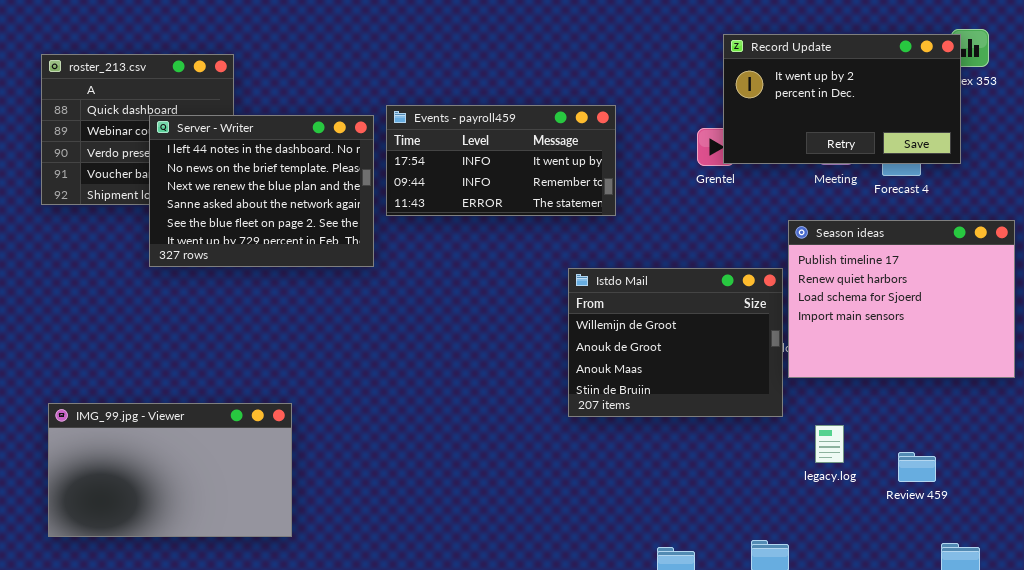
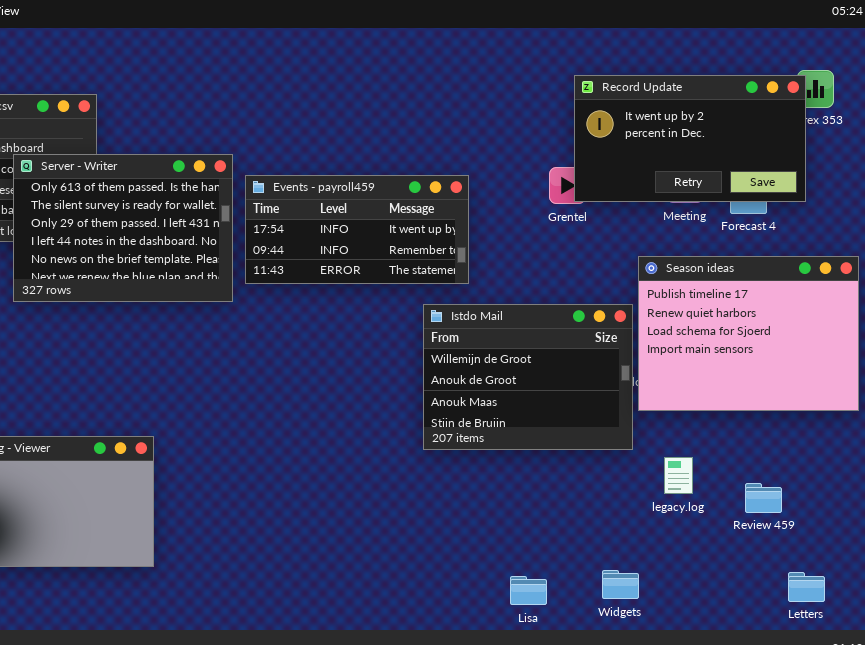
Events - payroll459: [386,105,616,216] -> [245,175,469,284], moved
Server - Writer: [149,115,374,267] -> [13,154,233,302], scrolled up 3 rows

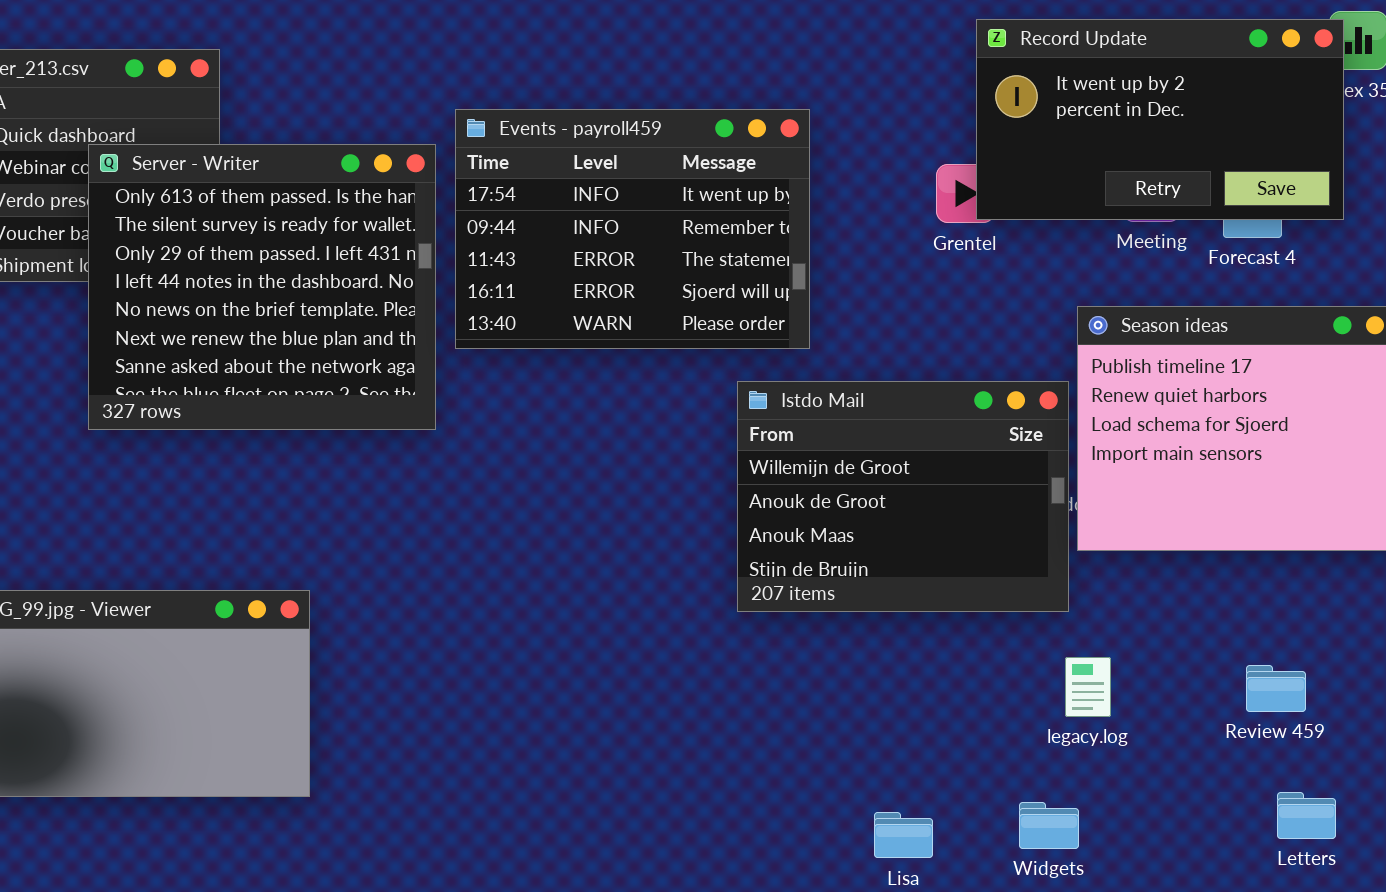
Server - Writer: [13,154,233,302] -> [88,144,436,430], resized
Events - payroll459: [245,175,469,284] -> [455,109,810,349], resized
legacy.log: [664,457,693,494] -> [1065,657,1111,717], moved
Letters: [788,572,825,602] -> [1277,792,1336,839], moved

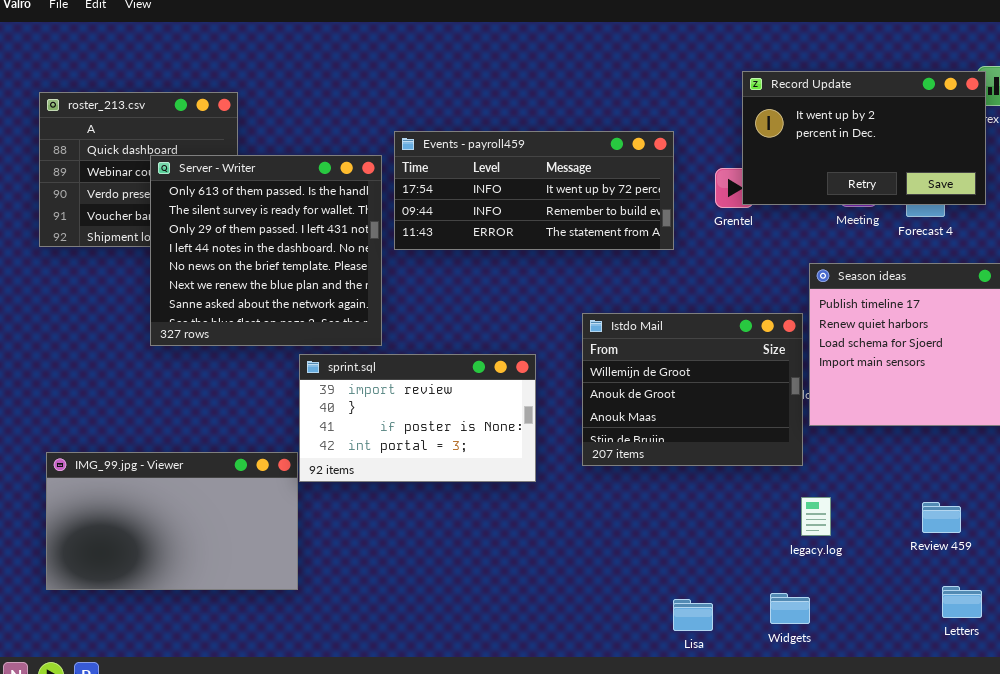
Events - payroll459: [455,109,810,349] -> [394,131,674,250], resized
sprint.sql: none -> [299,354,536,482], opened

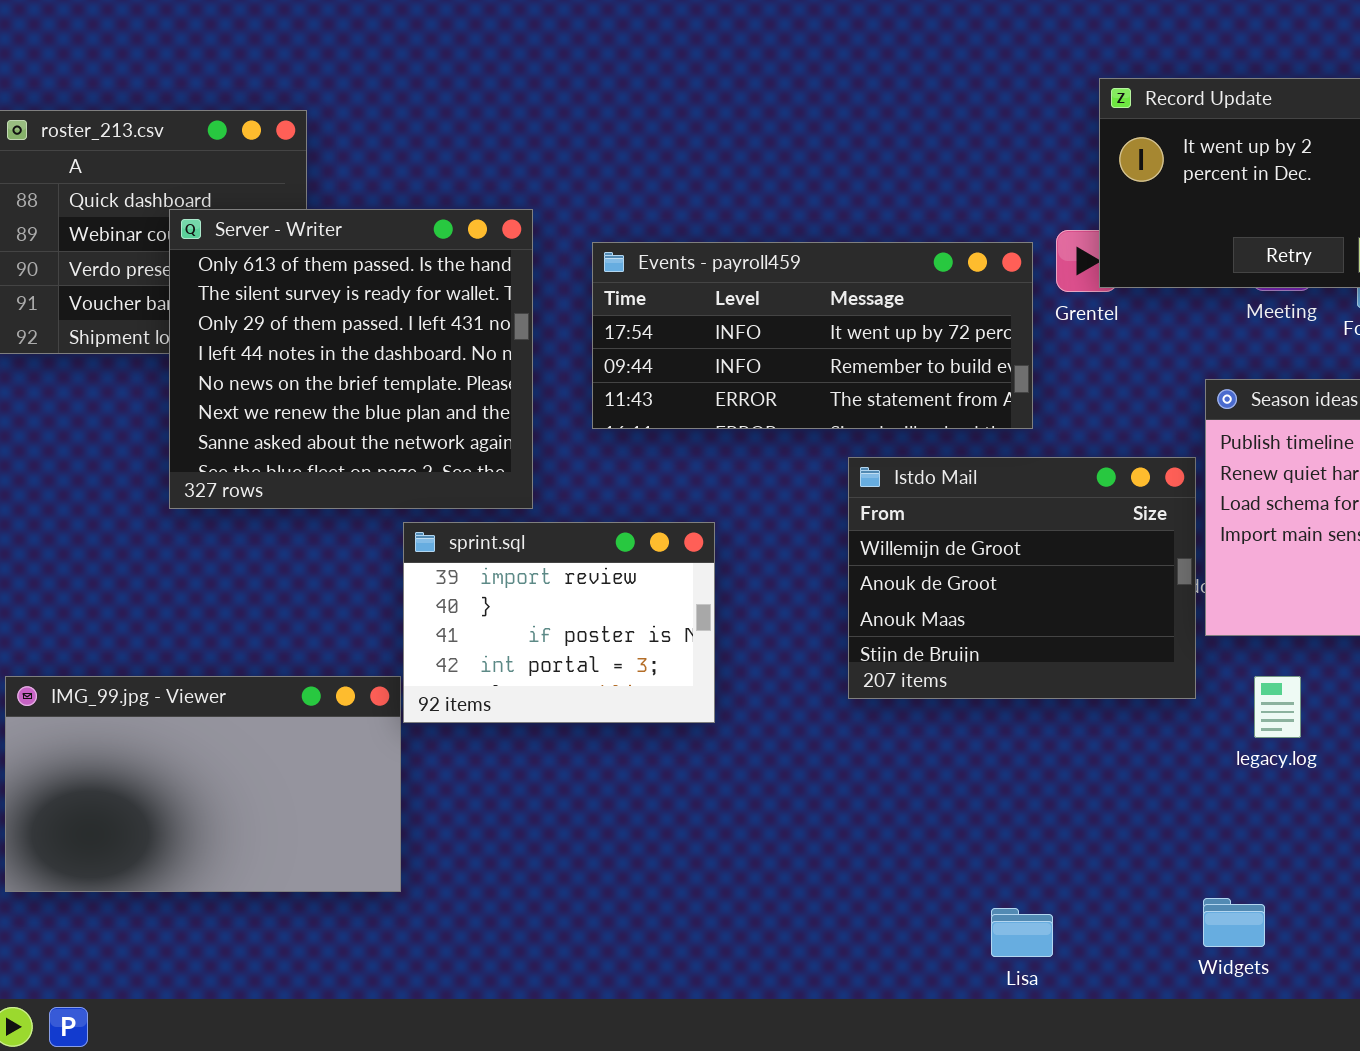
Events - payroll459: [394,131,674,250] -> [592,242,1033,429], moved
sprint.sql: [299,354,536,482] -> [403,522,715,723], resized
legacy.log: [801,497,831,536] -> [1254,676,1301,738], moved
Widgets: [770,593,810,624] -> [1203,898,1265,947], moved

